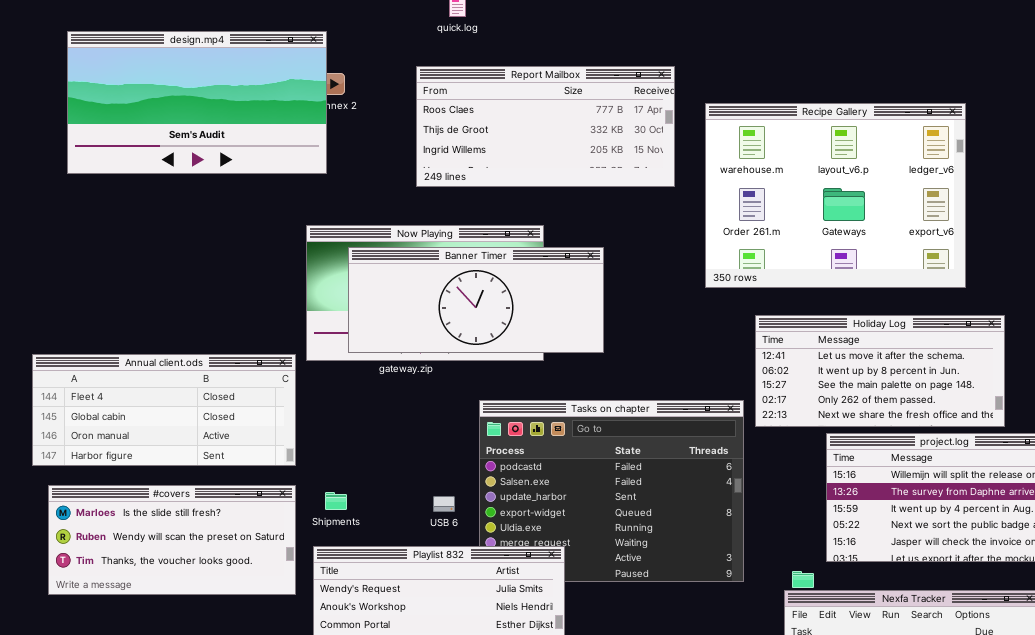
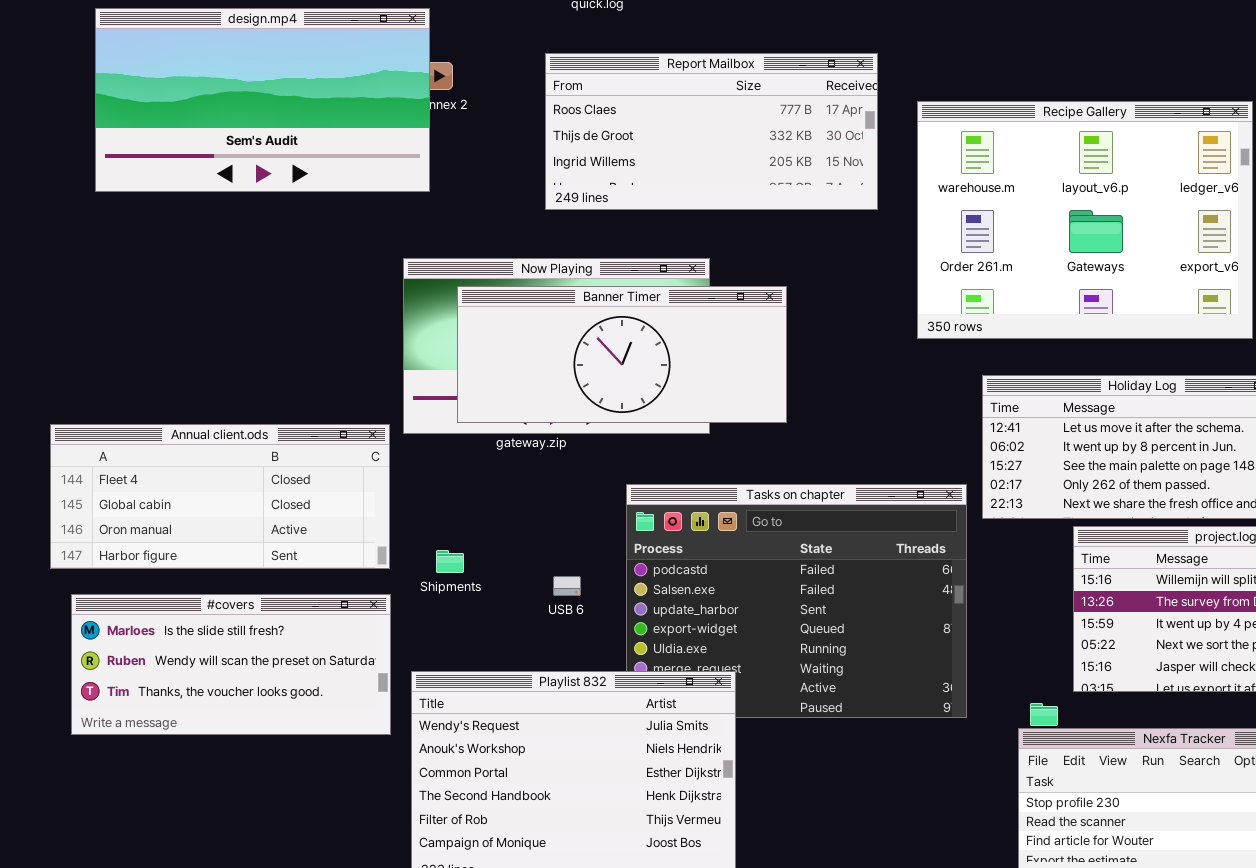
Shipments: [325,492,347,510] -> [436,550,464,573], moved
USB 6: [433,496,455,512] -> [553,576,581,596], moved

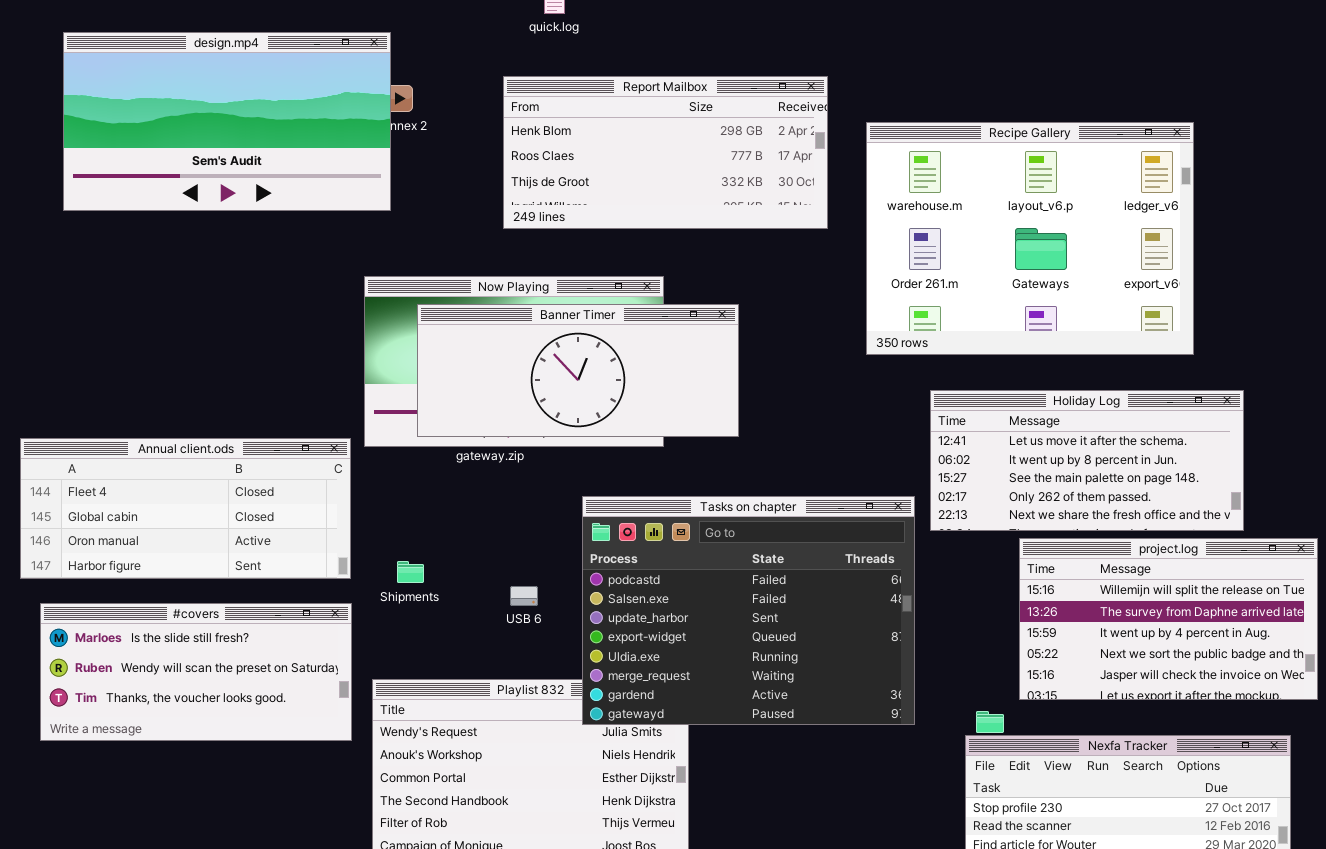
Report Mailbox: [545,53,878,210] -> [503,76,828,229], scrolled up 1 row
Tasks on chapter: [626,484,967,718] -> [582,496,915,725], raised

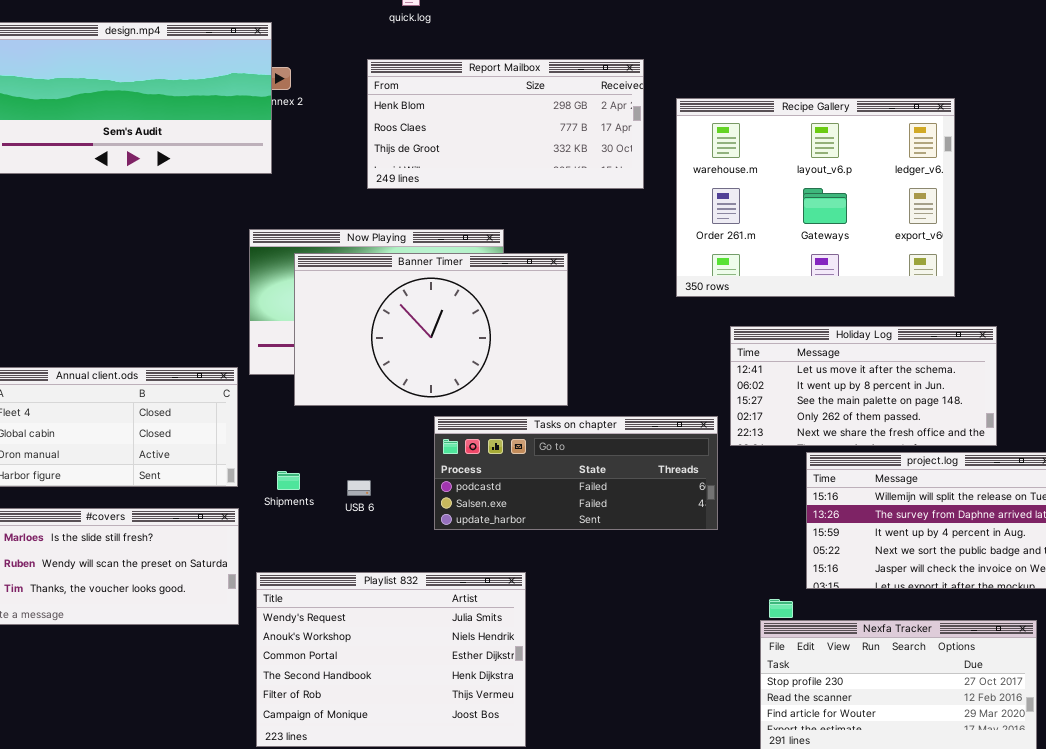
Banner Timer: [417,304,739,437] -> [294,253,568,406], resized
Tasks on chapter: [582,496,915,725] -> [434,416,718,530], resized
USB 6: [510,586,538,606] -> [347,480,371,496], moved

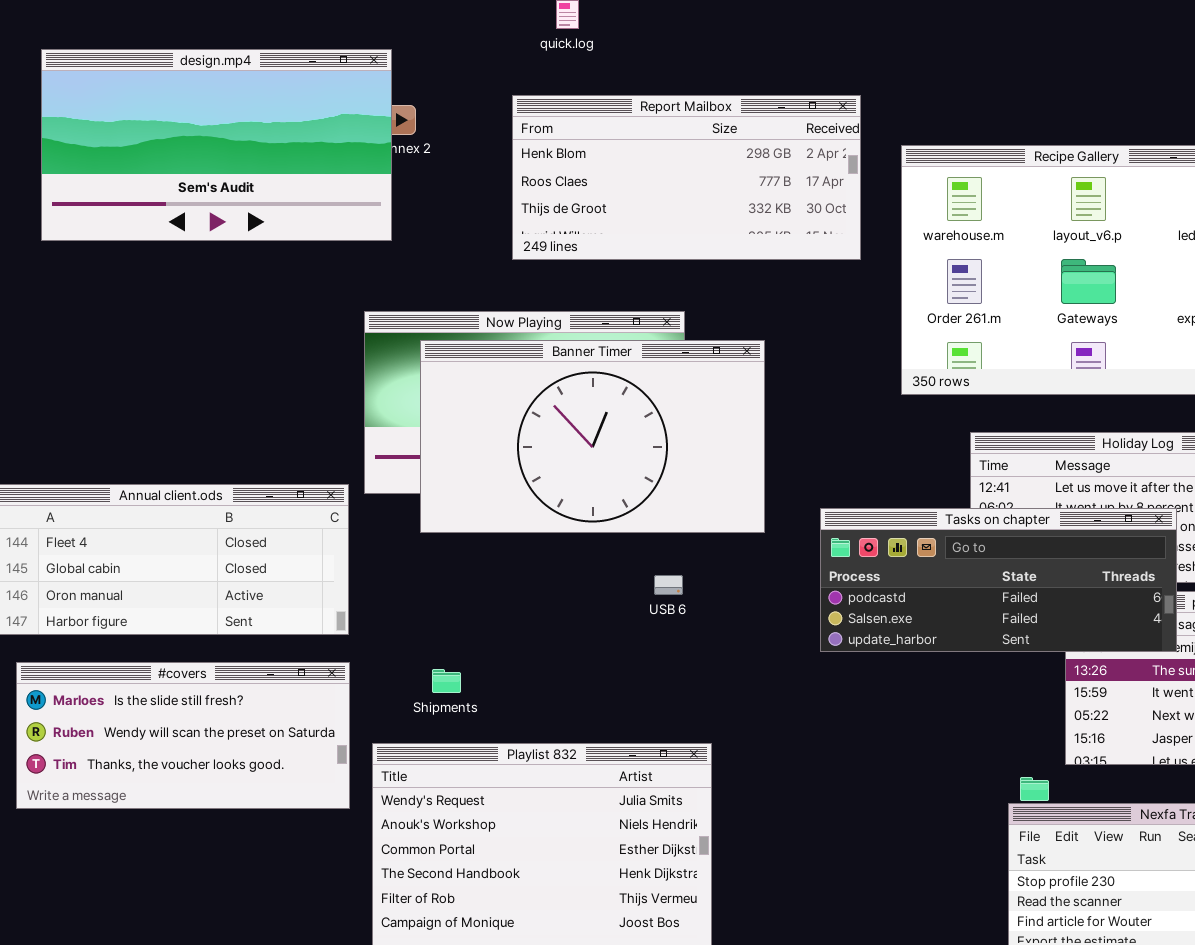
Tasks on chapter: [434,416,718,530] -> [820,508,1177,652], moved
Shipments: [277,471,300,490] -> [432,669,461,693], moved
USB 6: [347,480,371,496] -> [654,575,683,595], moved

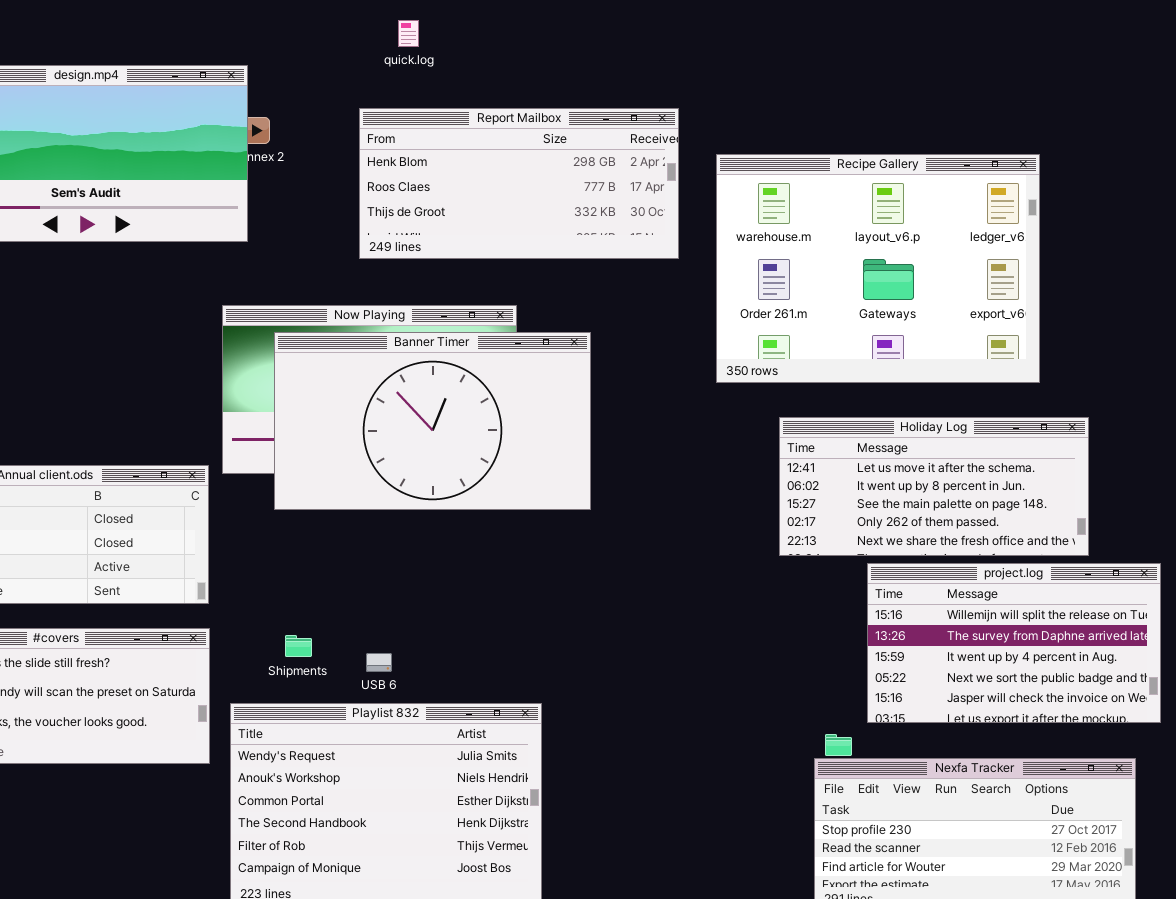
Tasks on chapter: [820,508,1177,652] -> none, closed
USB 6: [654,575,683,595] -> [366,653,392,672], moved

